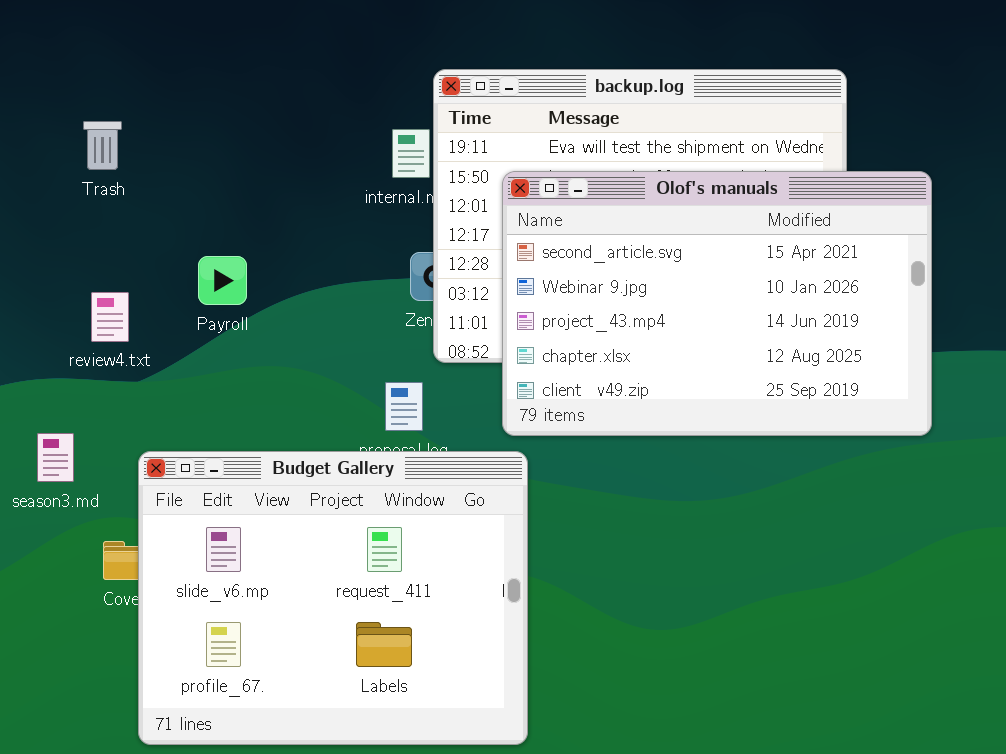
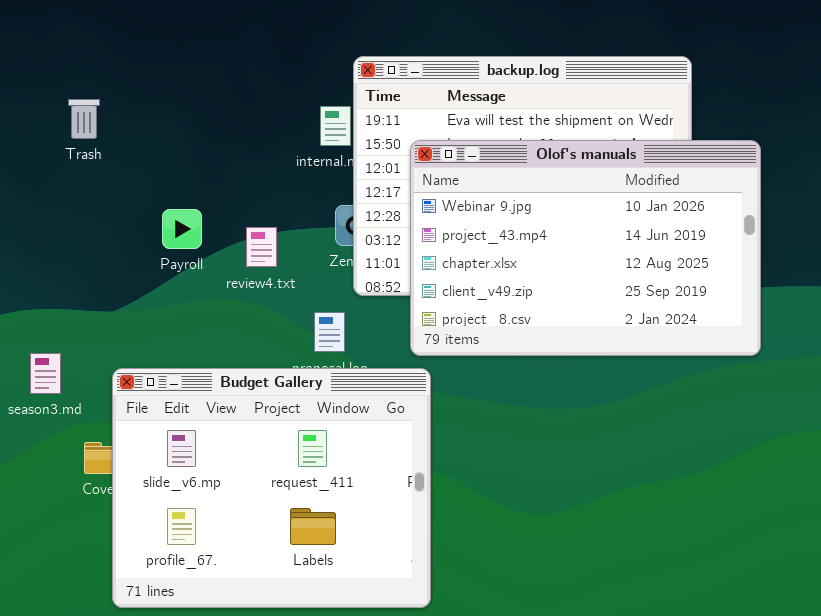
Olof's manuals: [502,171,932,436] -> [410,140,761,356], scrolled down 1 row
review4.txt: [91,292,129,342] -> [246,227,277,267], moved

